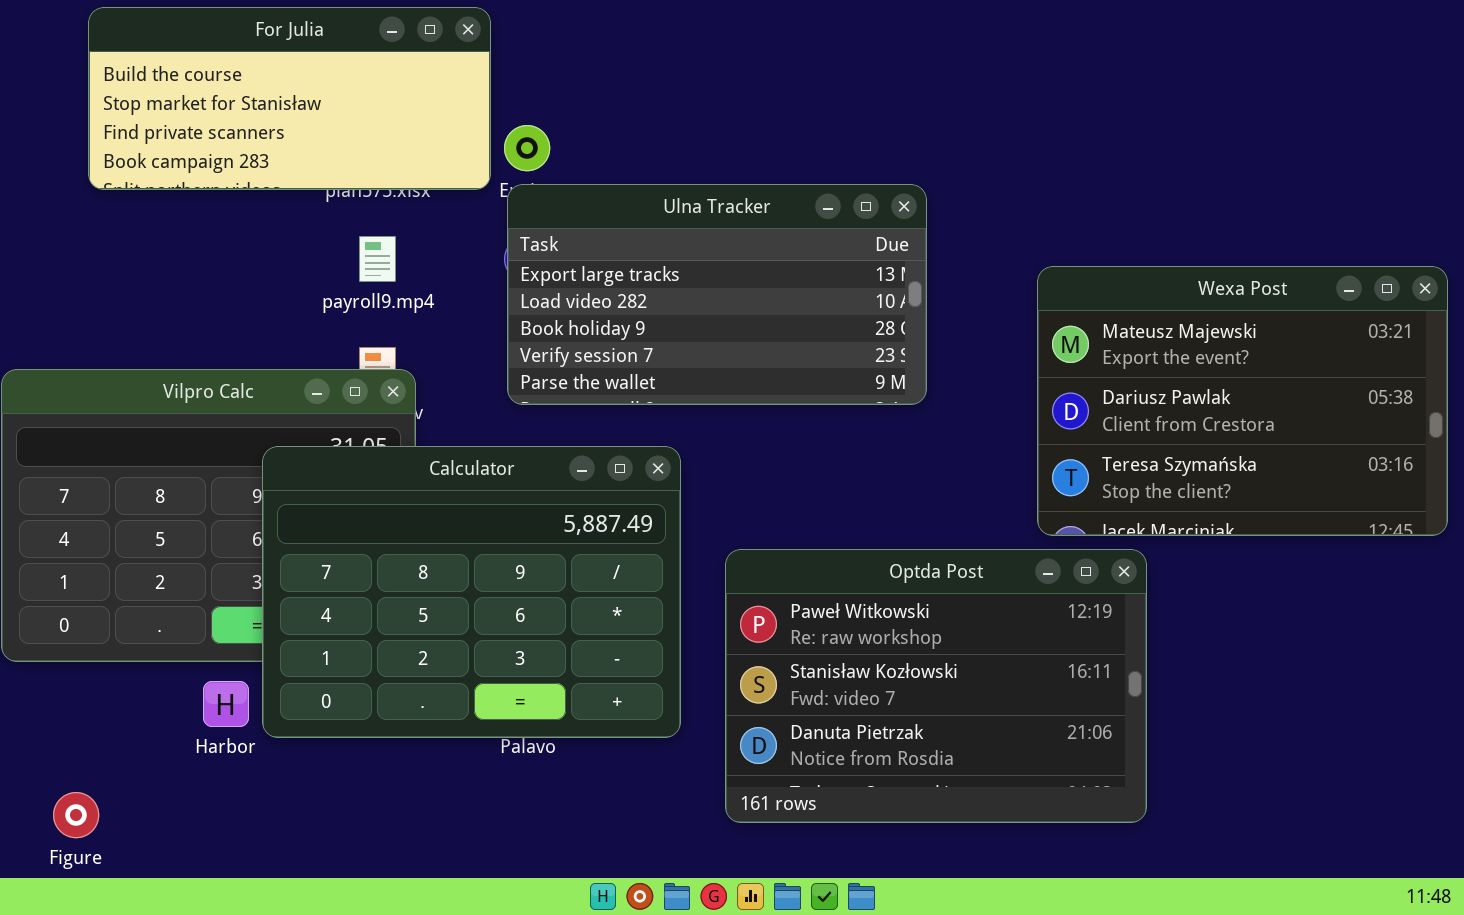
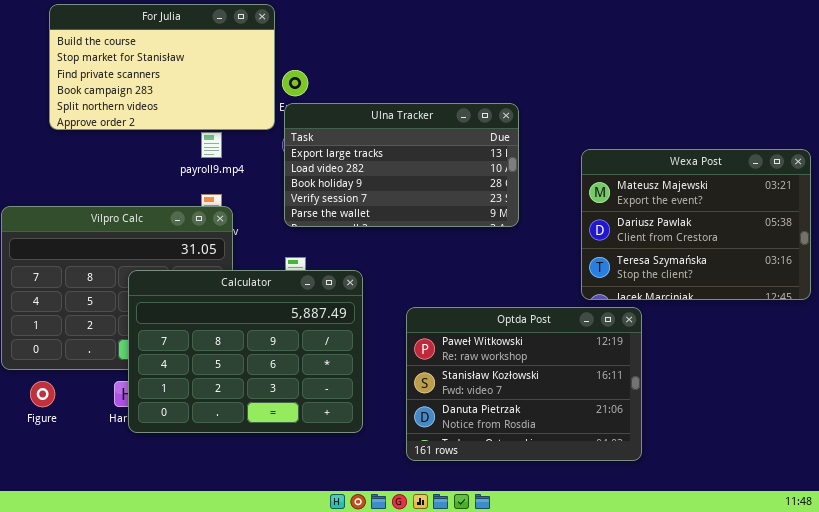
For Julia: [88,7,491,190] -> [49,4,275,130], resized
Calculator: [262,446,681,738] -> [128,270,363,433], moved
Figure: [53,792,99,838] -> [30,381,55,407], moved

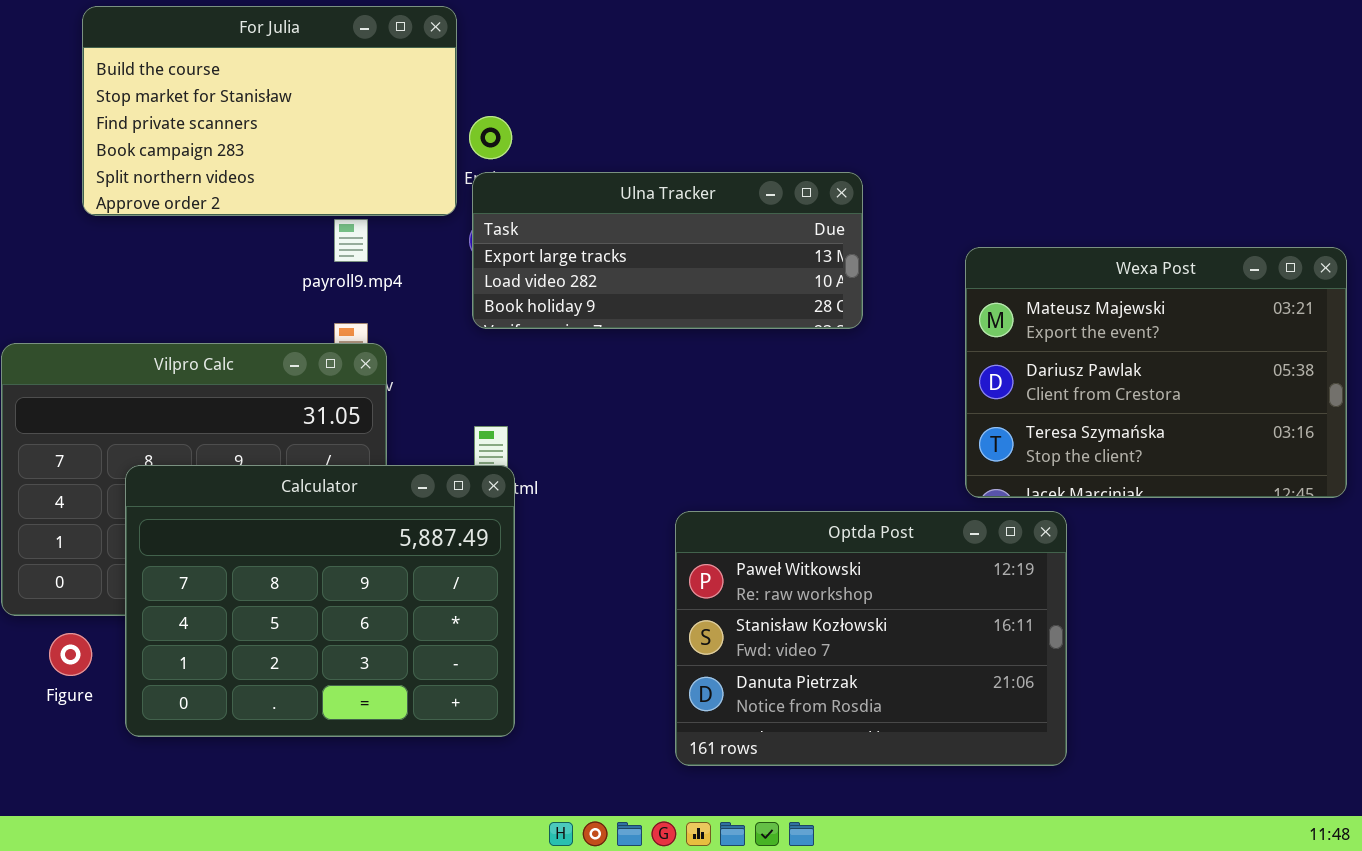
Ulna Tracker: [284,103,519,227] -> [472,172,863,329], resized
Calculator: [128,270,363,433] -> [125,465,515,737], moved

